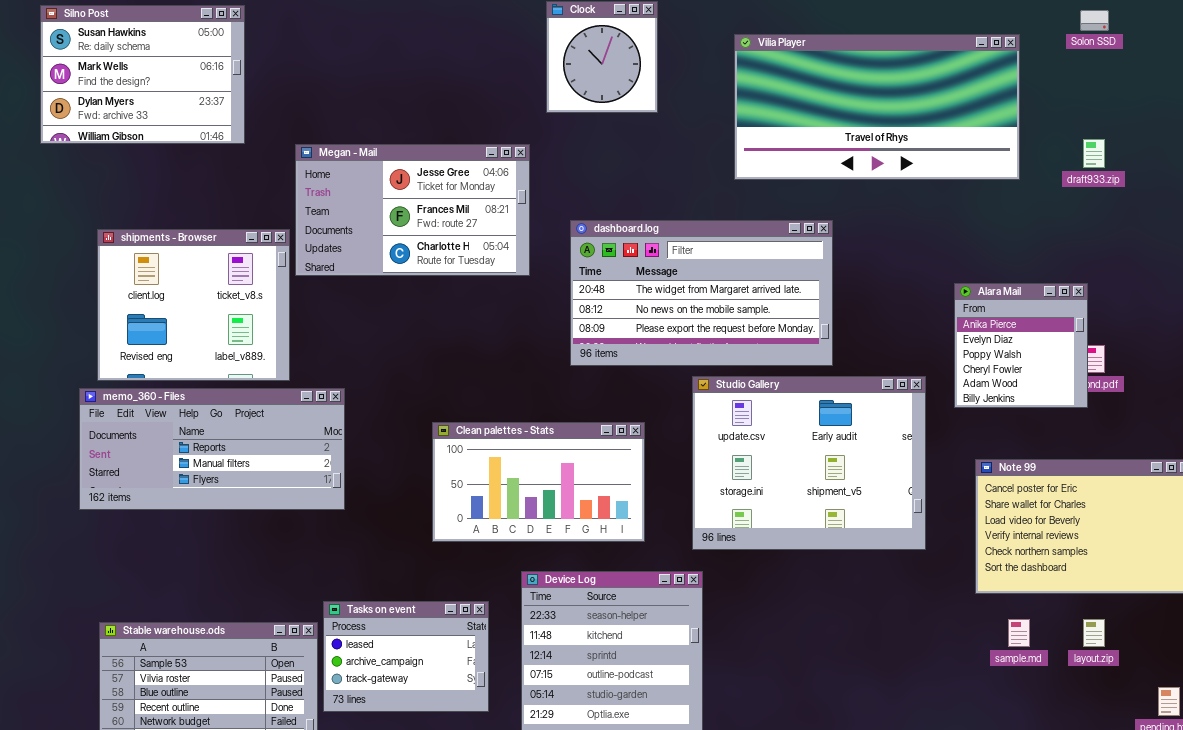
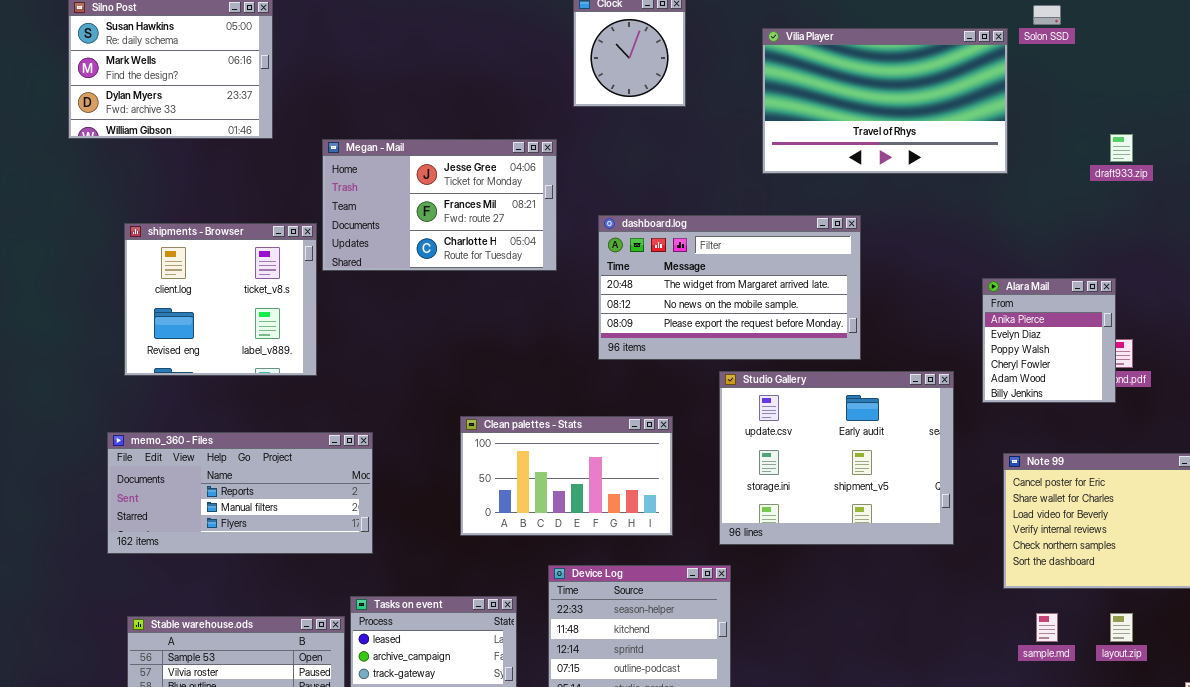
Solon SSD: [1080,10,1109,31] -> [1033,5,1061,25], moved
Vilia Player: [734,34,1020,180] -> [762,28,1008,174], resized
memo_360 - Files: [79,388,345,510] -> [107,432,373,554], moved

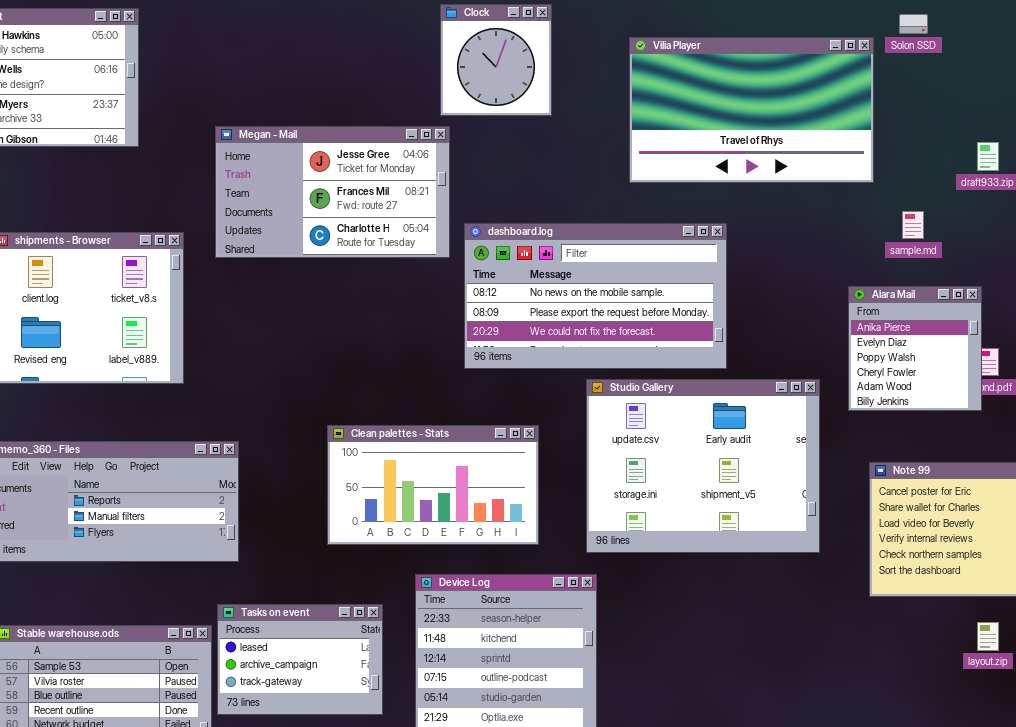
Megan - Mail: [322,139,557,271] -> [215,126,450,258], moved
dashboard.log: [598,215,861,360] -> [464,223,727,369], scrolled down 1 row
sample.md: [1036,613,1058,642] -> [902,211,924,239], moved

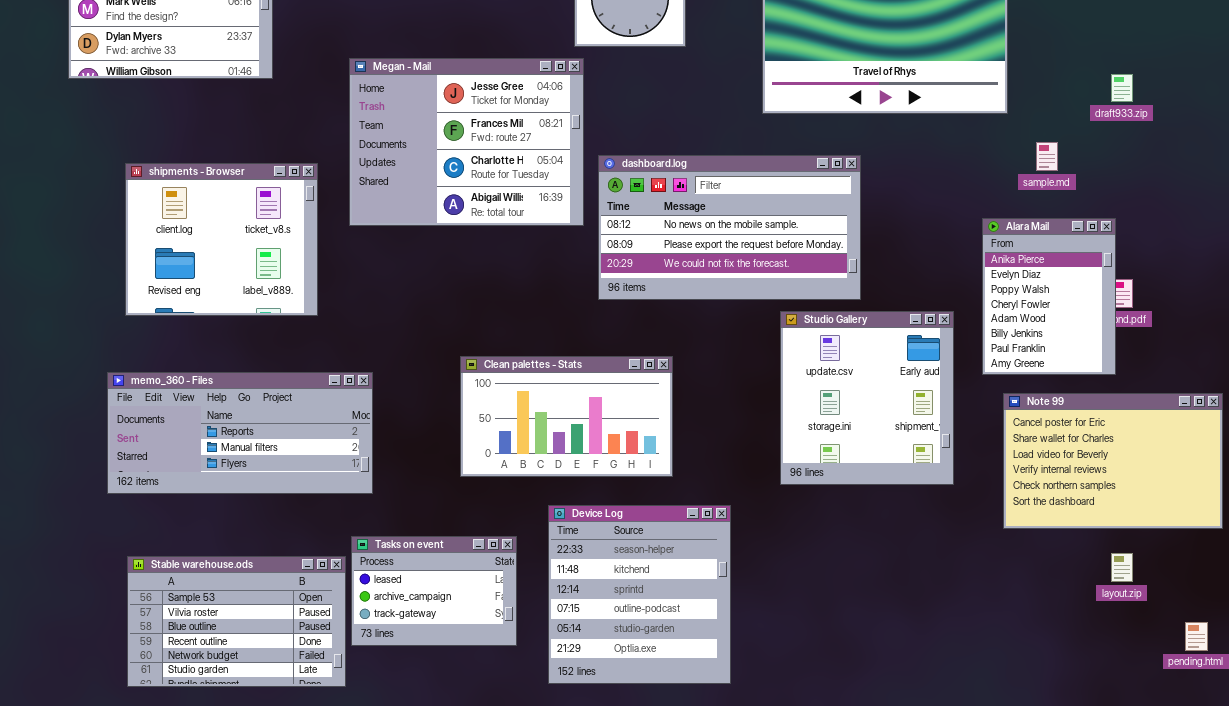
Megan - Mail: [215,126,450,258] -> [349,58,584,226], resized
Alara Mail: [848,286,982,411] -> [982,218,1116,375], resized
Studio Gallery: [586,379,820,553] -> [780,311,954,485], resized

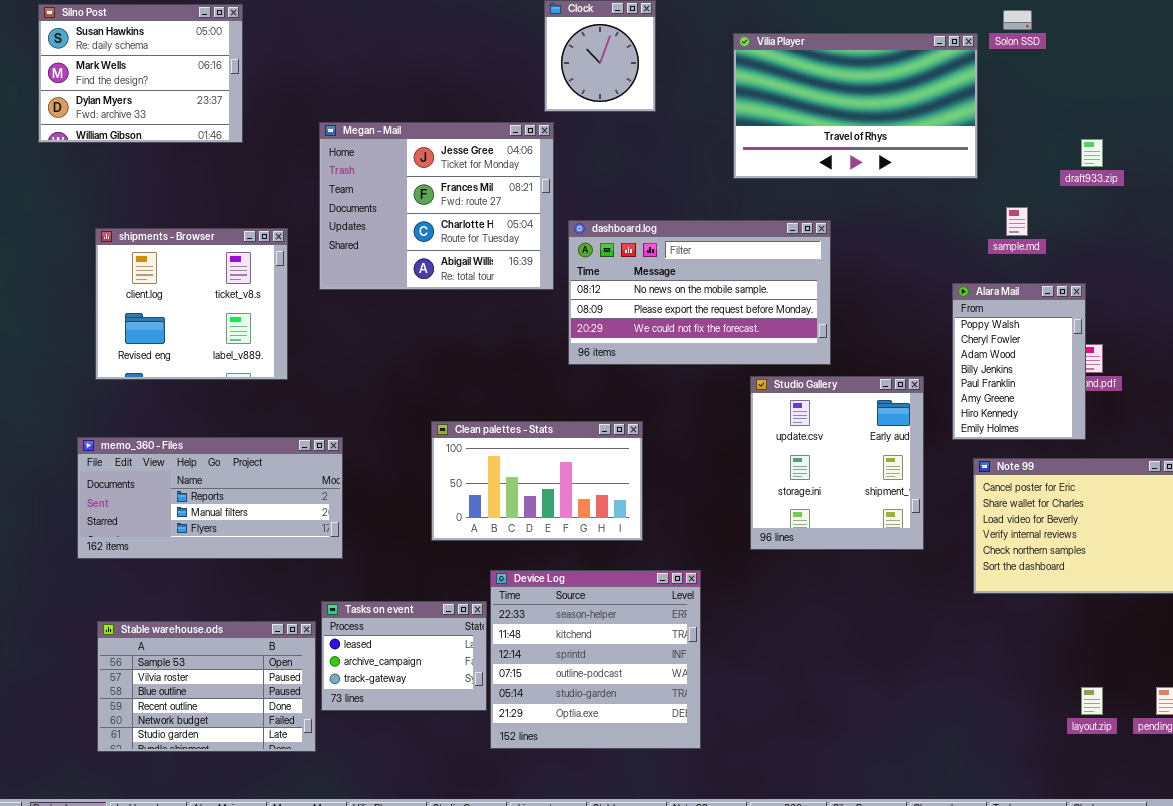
Alara Mail: [982,218,1116,375] -> [952,283,1086,440], scrolled down 2 rows
Device Log: [548,505,731,684] -> [490,570,701,749], resized
layout.zip: [1111,553,1133,582] -> [1081,687,1103,715], moved

